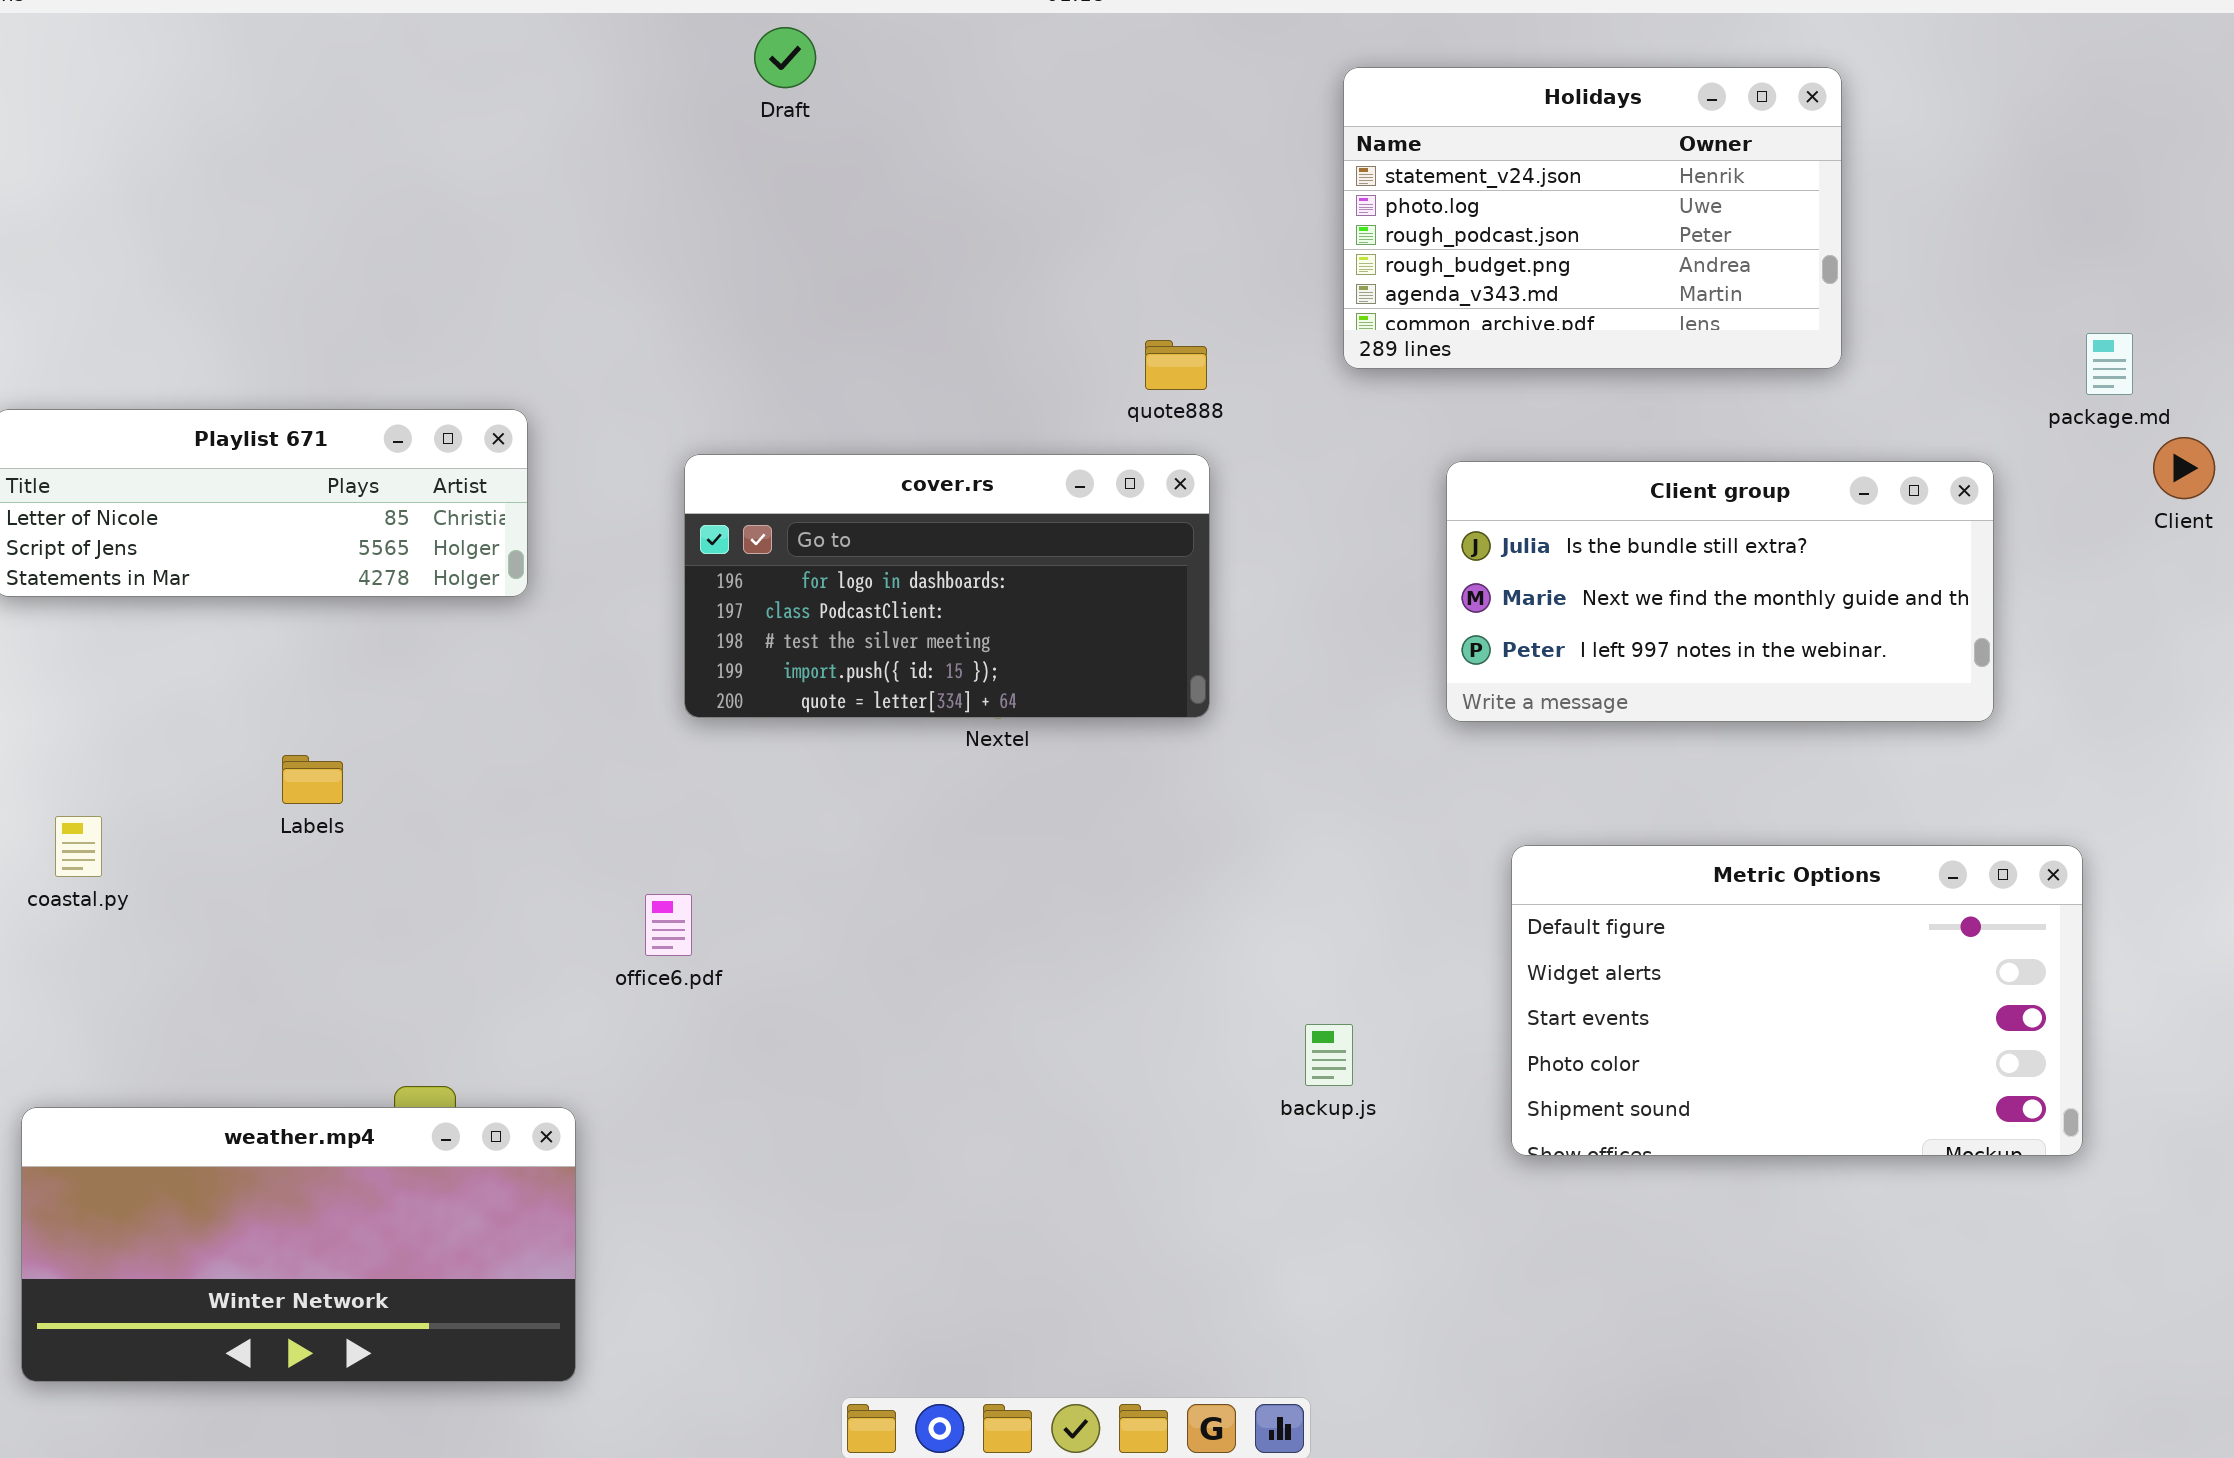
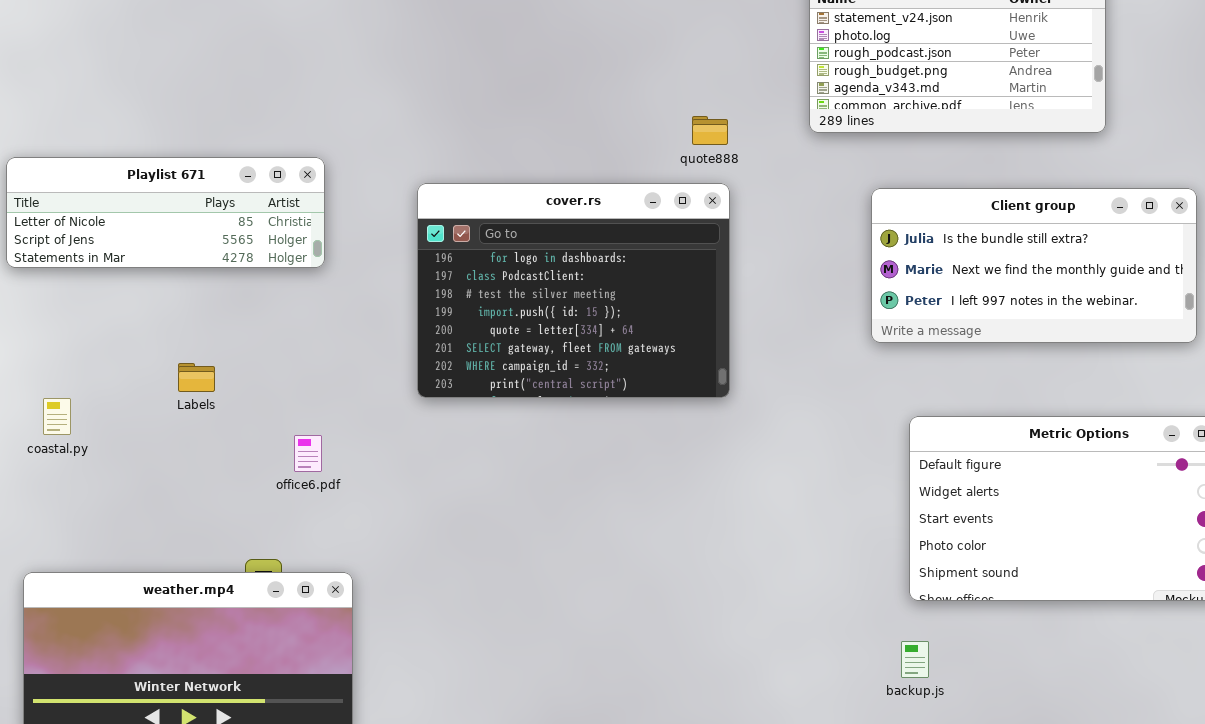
cover.rs: [684,454,1210,718] -> [417,183,730,398], resized
office6.pdf: [645,894,692,956] -> [294,435,322,472], moved
backup.js: [1305,1024,1353,1086] -> [901,641,929,678], moved

